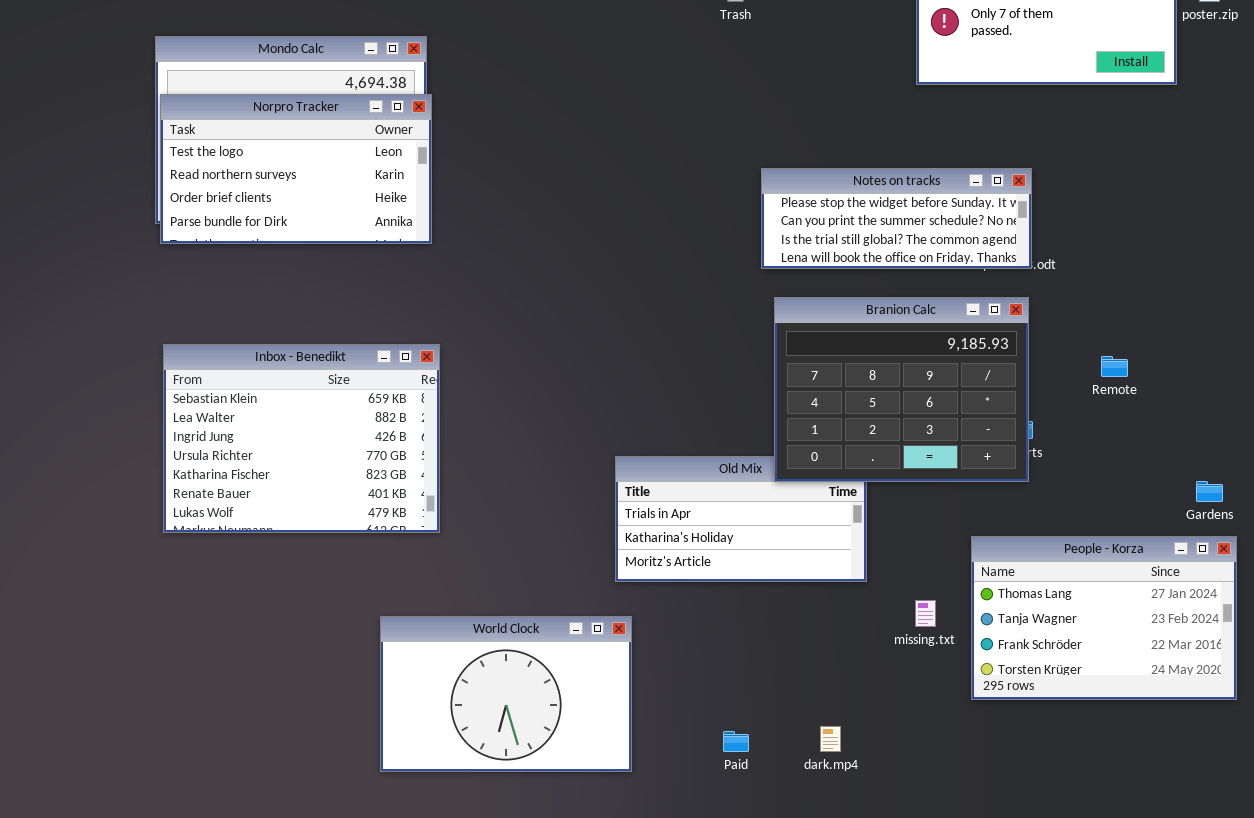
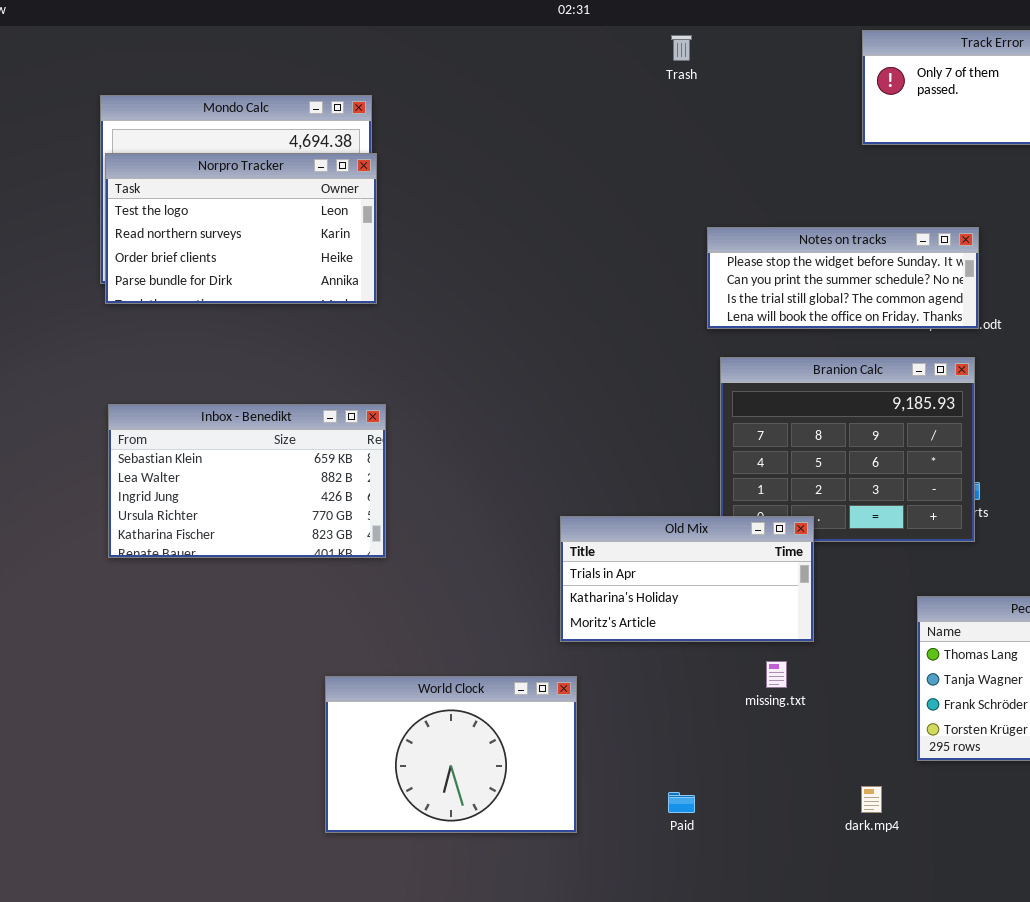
Inbox - Benedikt: [163,344,440,533] -> [108,404,386,558], resized
Old Mix: [615,456,867,582] -> [560,516,814,642], raised
missing.txt: [915,600,936,627] -> [766,661,787,688], moved
dark.mp4: [820,726,841,752] -> [861,786,882,813], moved

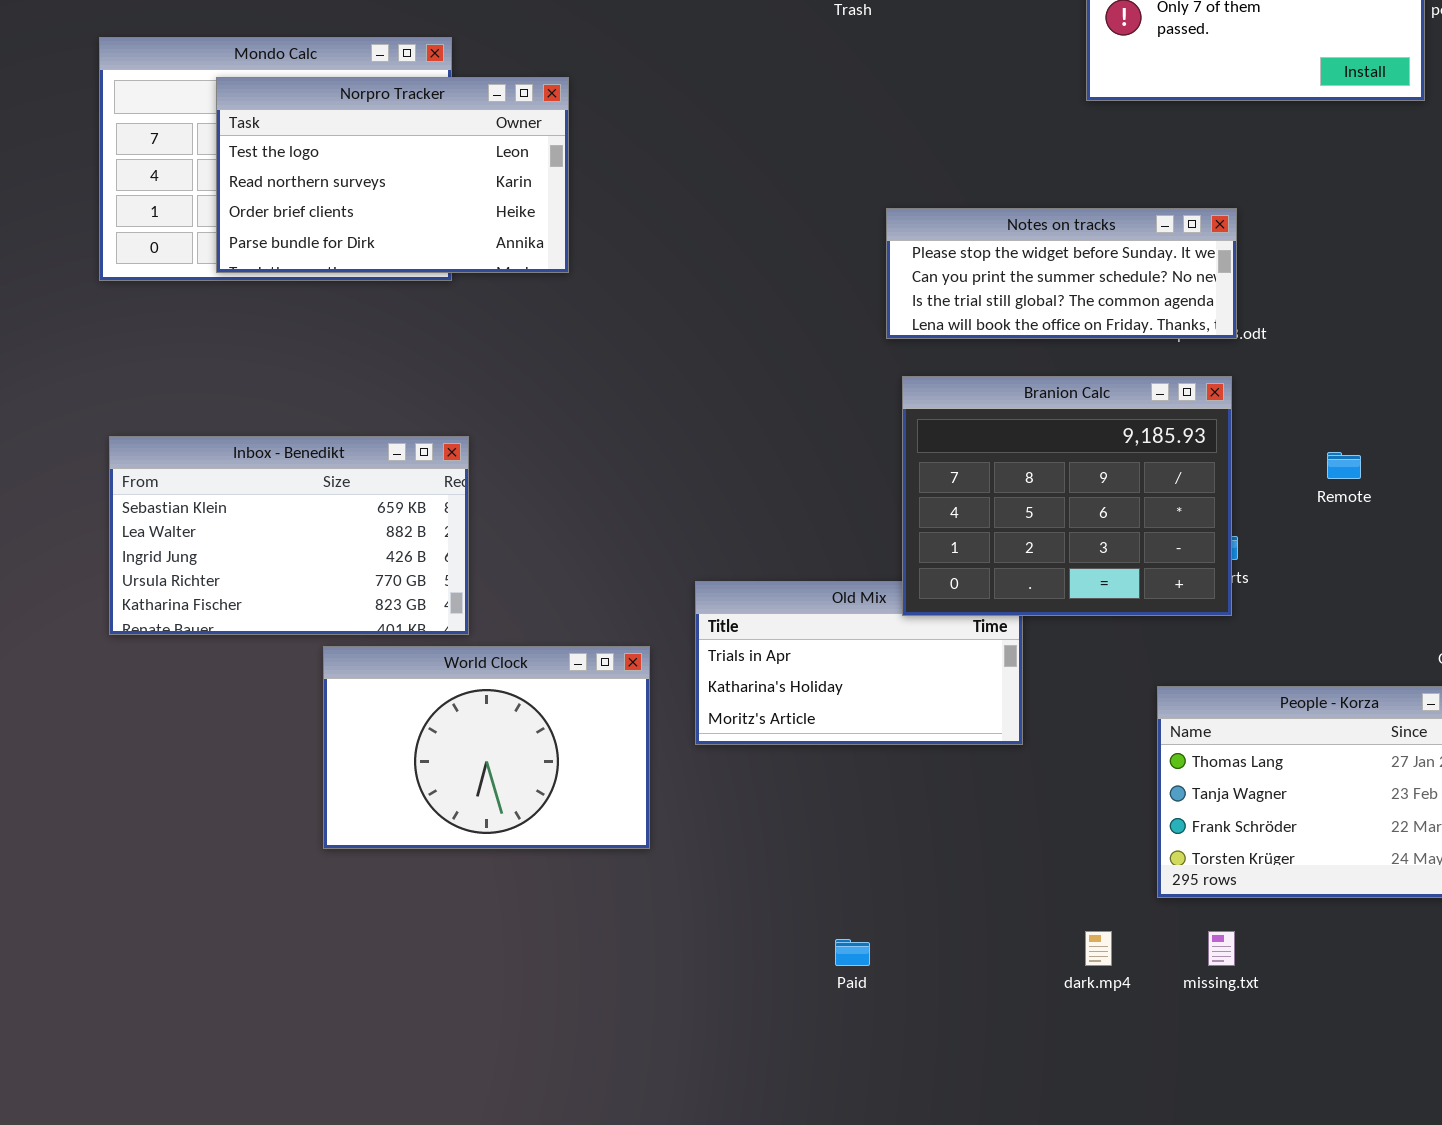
Norpro Tracker: [105,153,377,304] -> [216,77,569,273], moved
Branion Calc: [720,357,975,542] -> [902,376,1232,616], raised
missing.txt: [766,661,787,688] -> [1208,931,1235,966], moved
World Clock: [325,676,577,833] -> [323,646,650,849], moved

